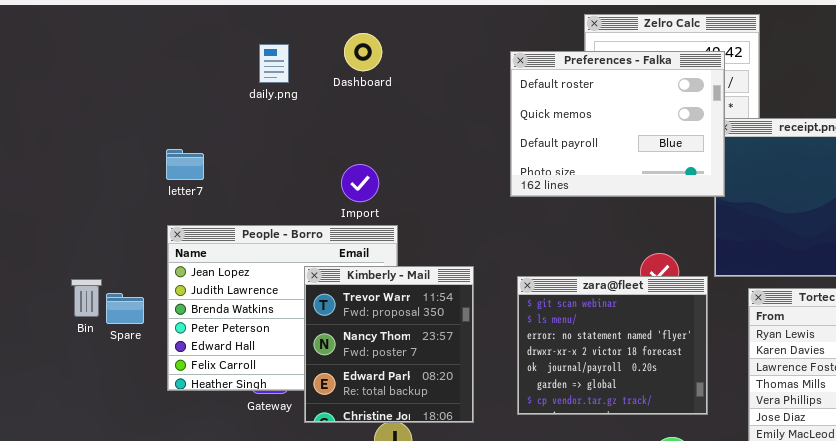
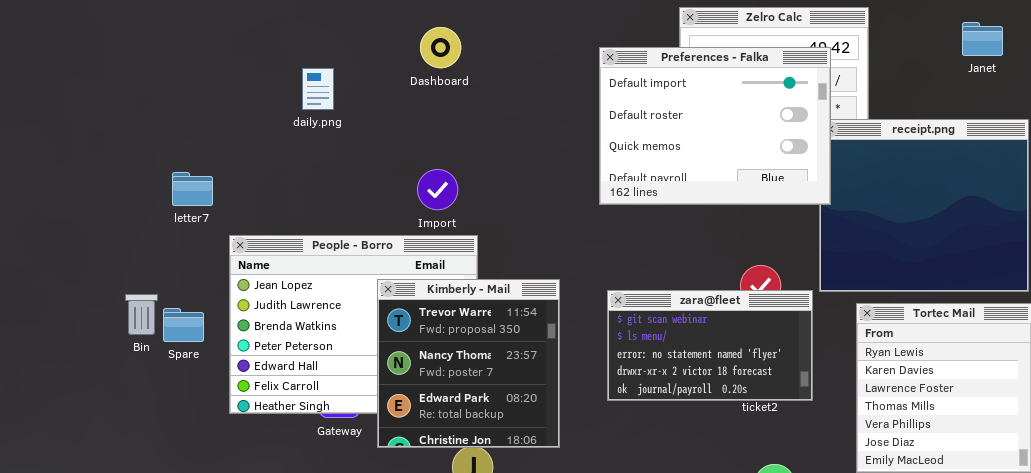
daily.png: [259,44,289,83] -> [302,68,334,110], moved
Preferences - Falka: [510,51,725,197] -> [599,47,831,205], scrolled up 1 row
letter7: [166,149,204,180] -> [172,172,213,206], moved
zara@fleet: [517,276,708,415] -> [607,290,813,401], resized

